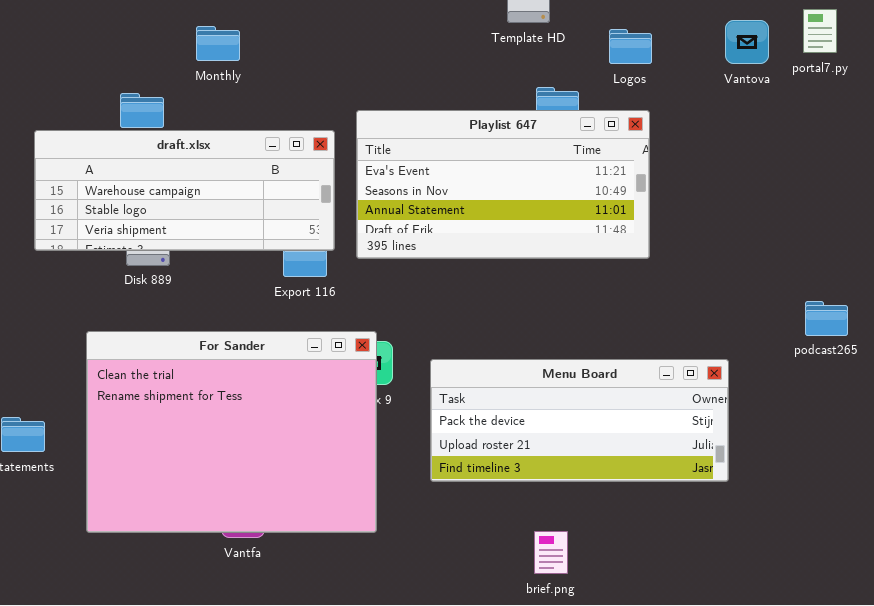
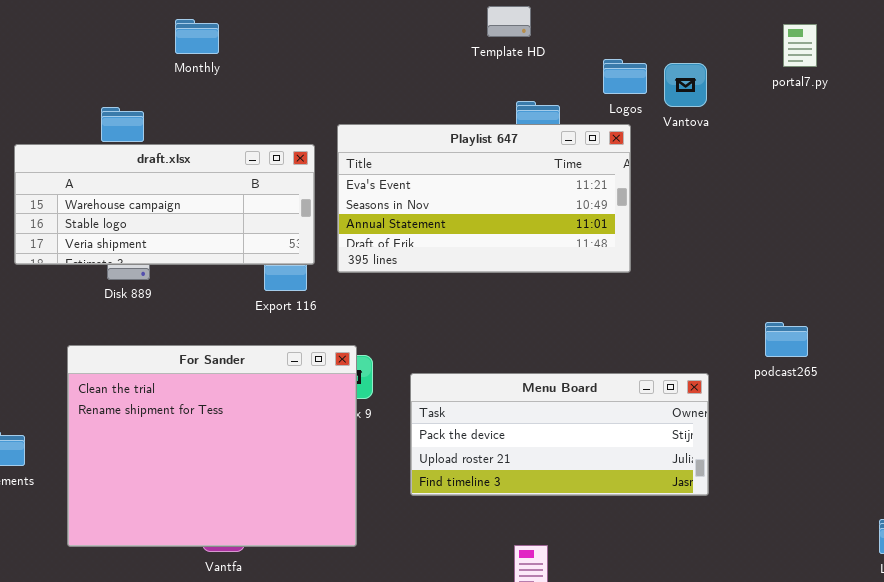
Vantova: [725,20,769,64] -> [664,63,707,107], moved
Monthly: [196,26,240,61] -> [175,19,219,54], moved
Logos: [609,29,652,64] -> [603,59,647,94], moved
podcast265: [805,301,848,336] -> [765,322,808,357], moved

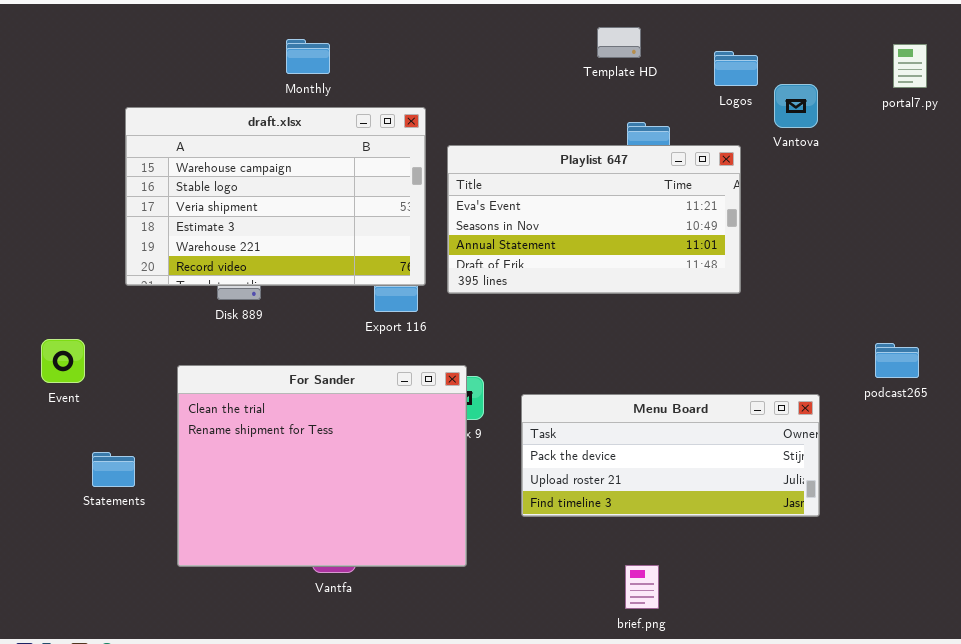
Logos: [603,59,647,94] -> [714,51,758,86], moved
draft.xlsx: [14,144,315,265] -> [125,107,426,286], resized

